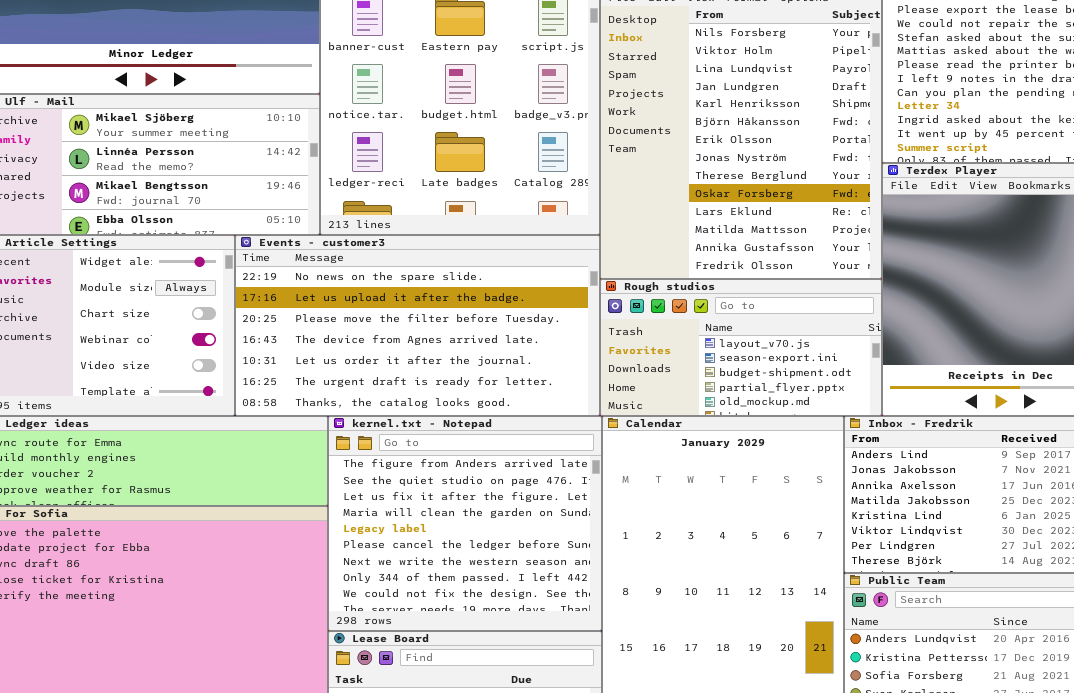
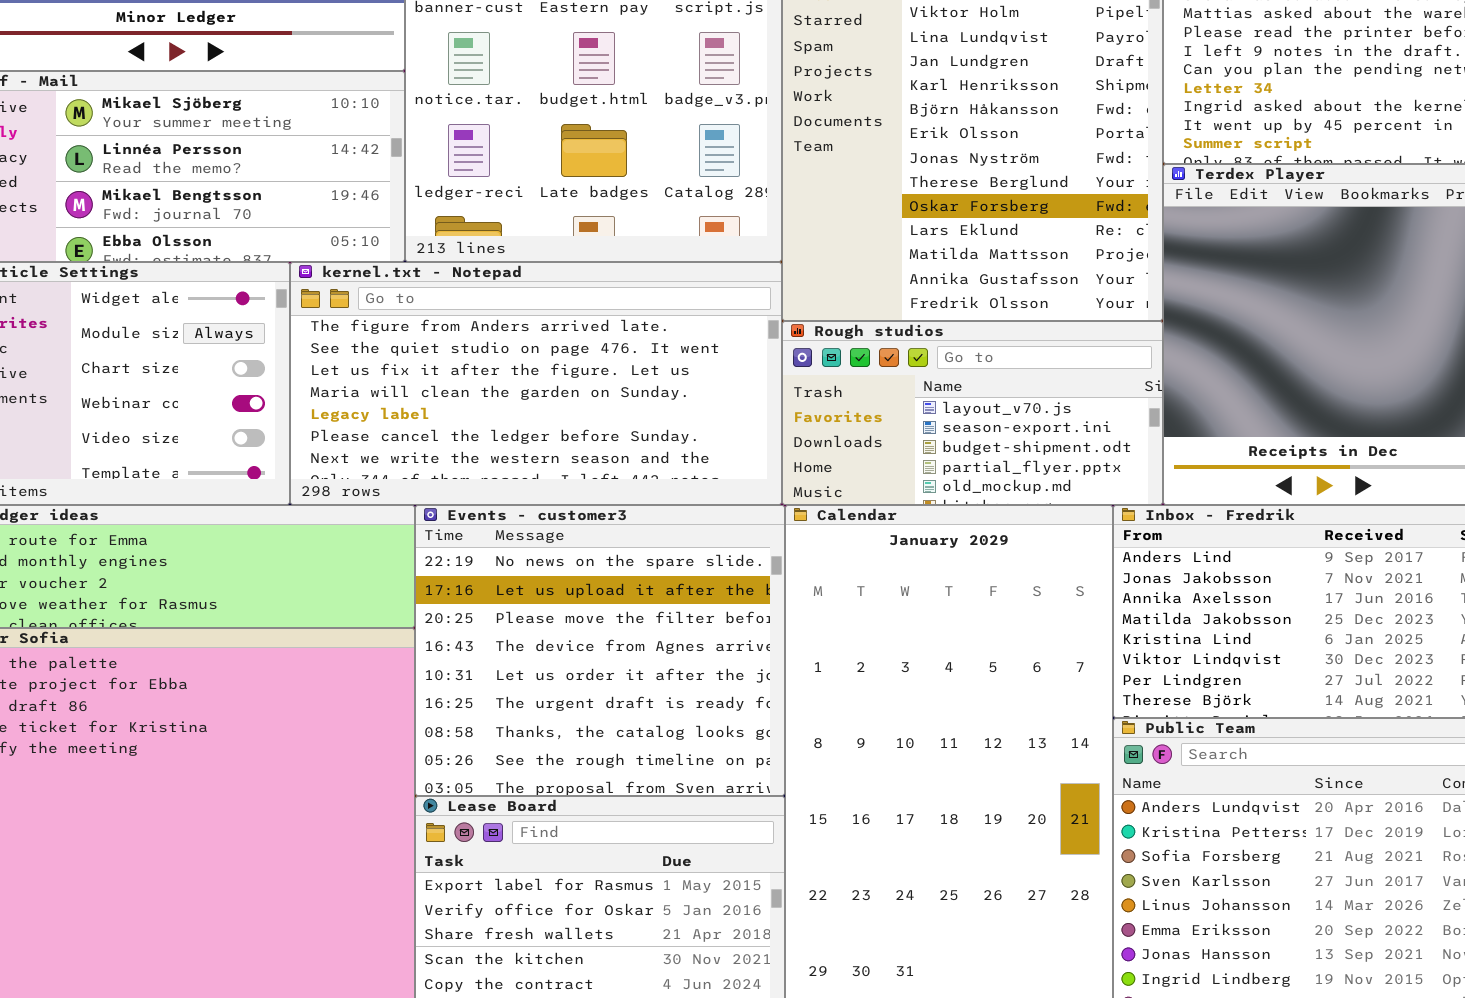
Events - customer3: [235,235,600,416] -> [415,505,785,796], moved, resized
kernel.txt - Notepad: [328,416,602,631] -> [290,262,782,505], moved, resized

